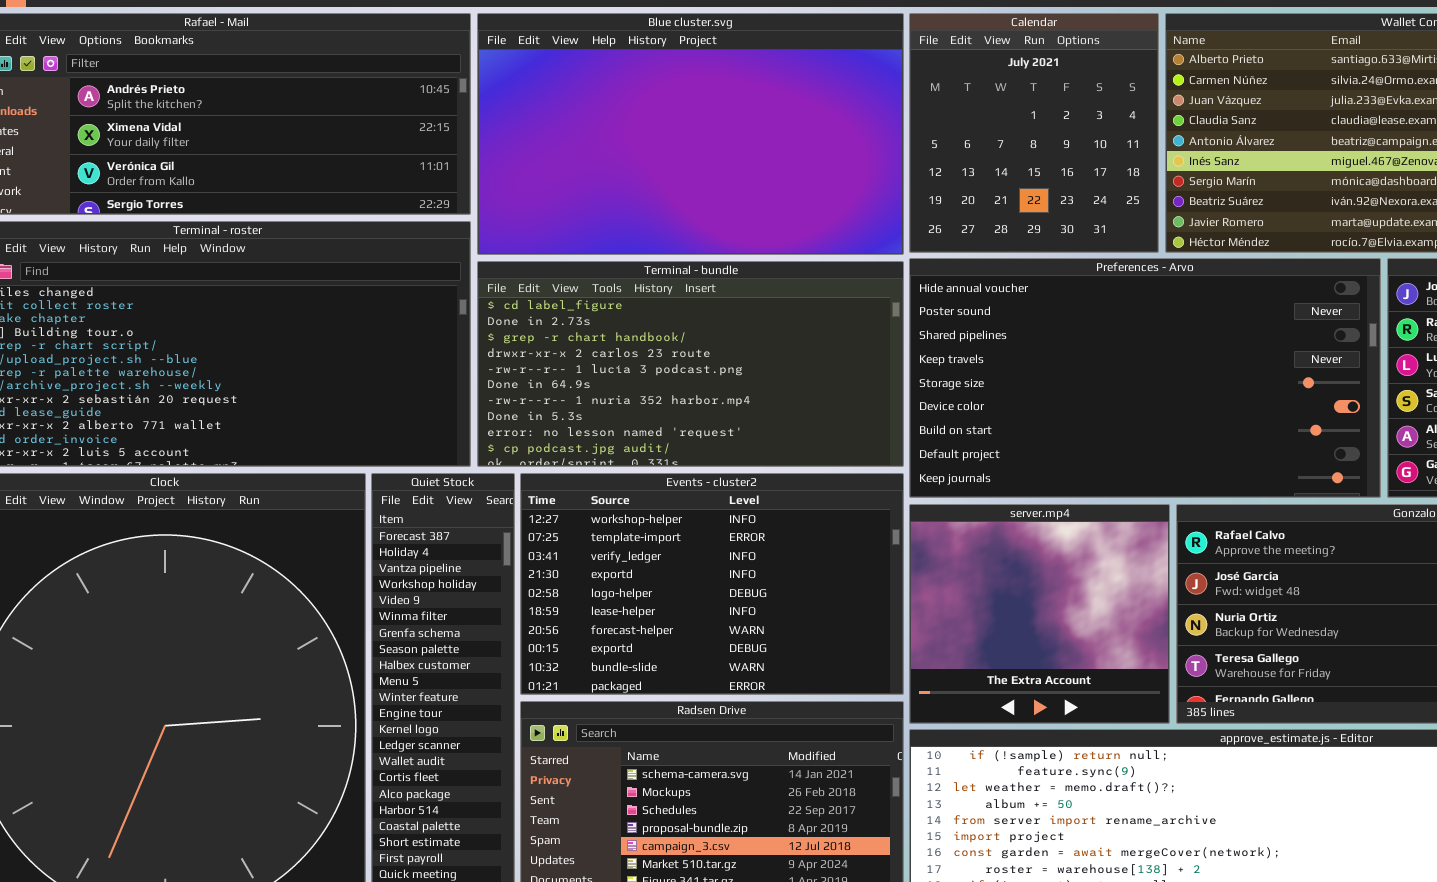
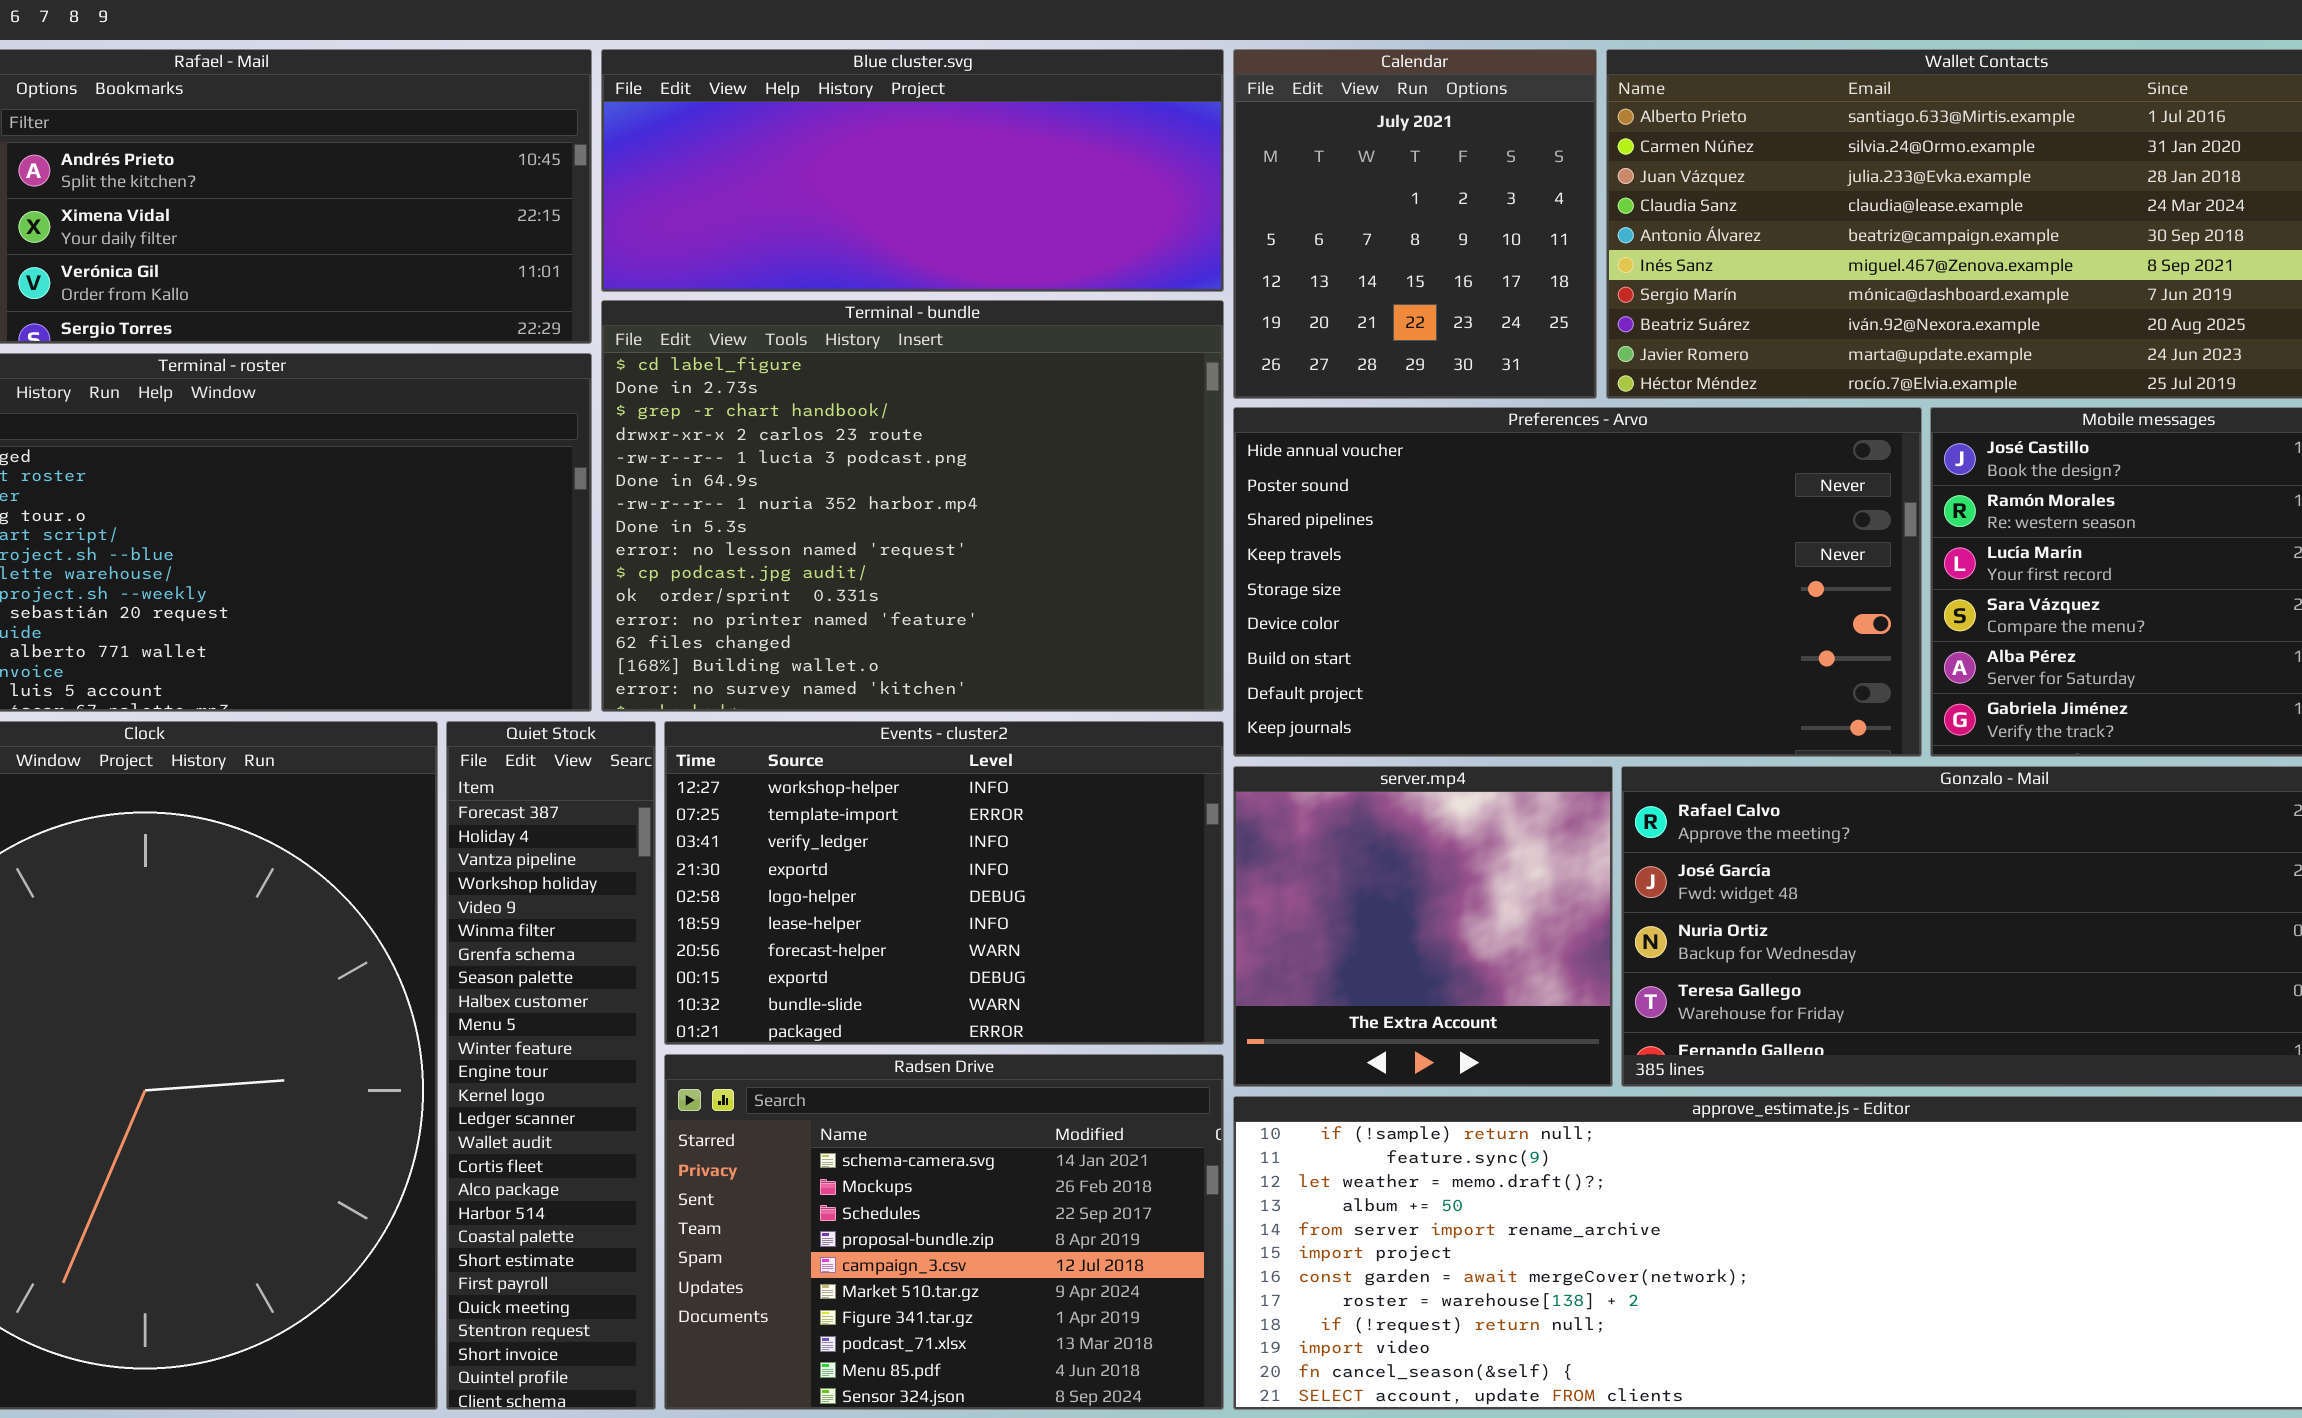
Blue cluster.svg: [477,13,904,255] -> [601,49,1224,292], resized
Terminal - bundle: [477,261,904,467] -> [601,300,1224,712], resized

